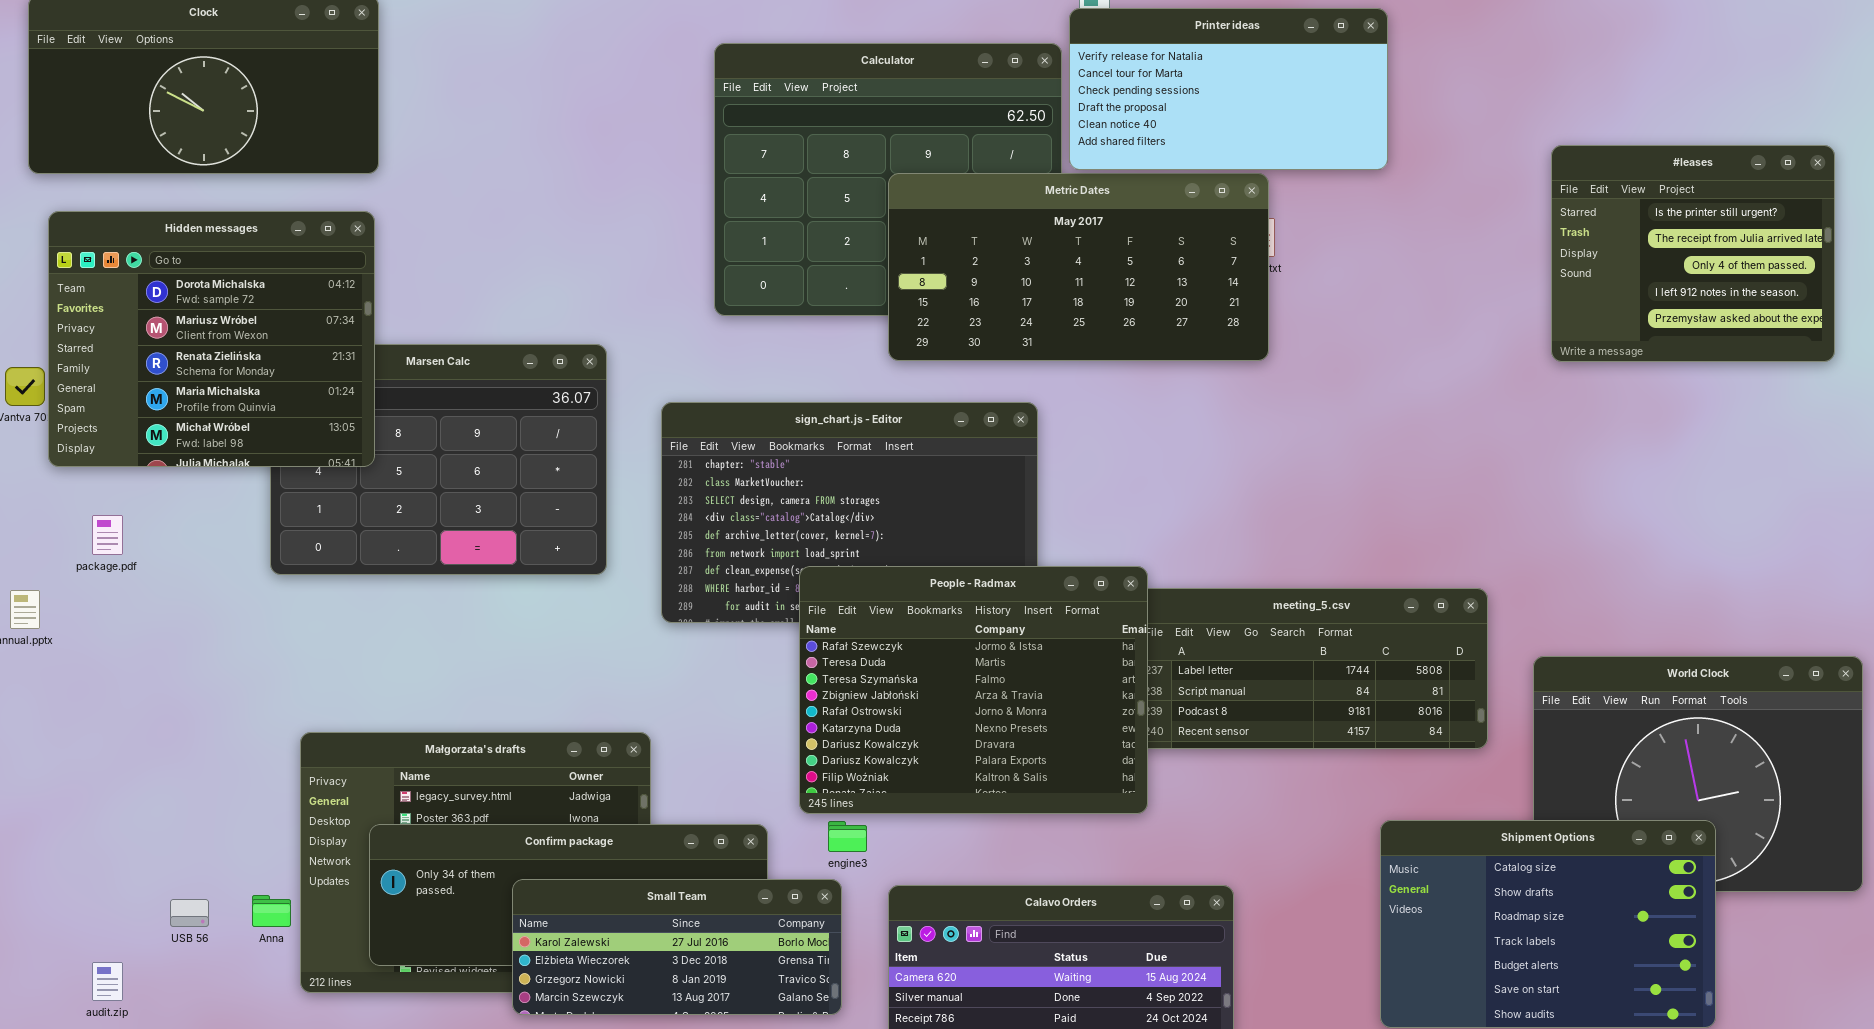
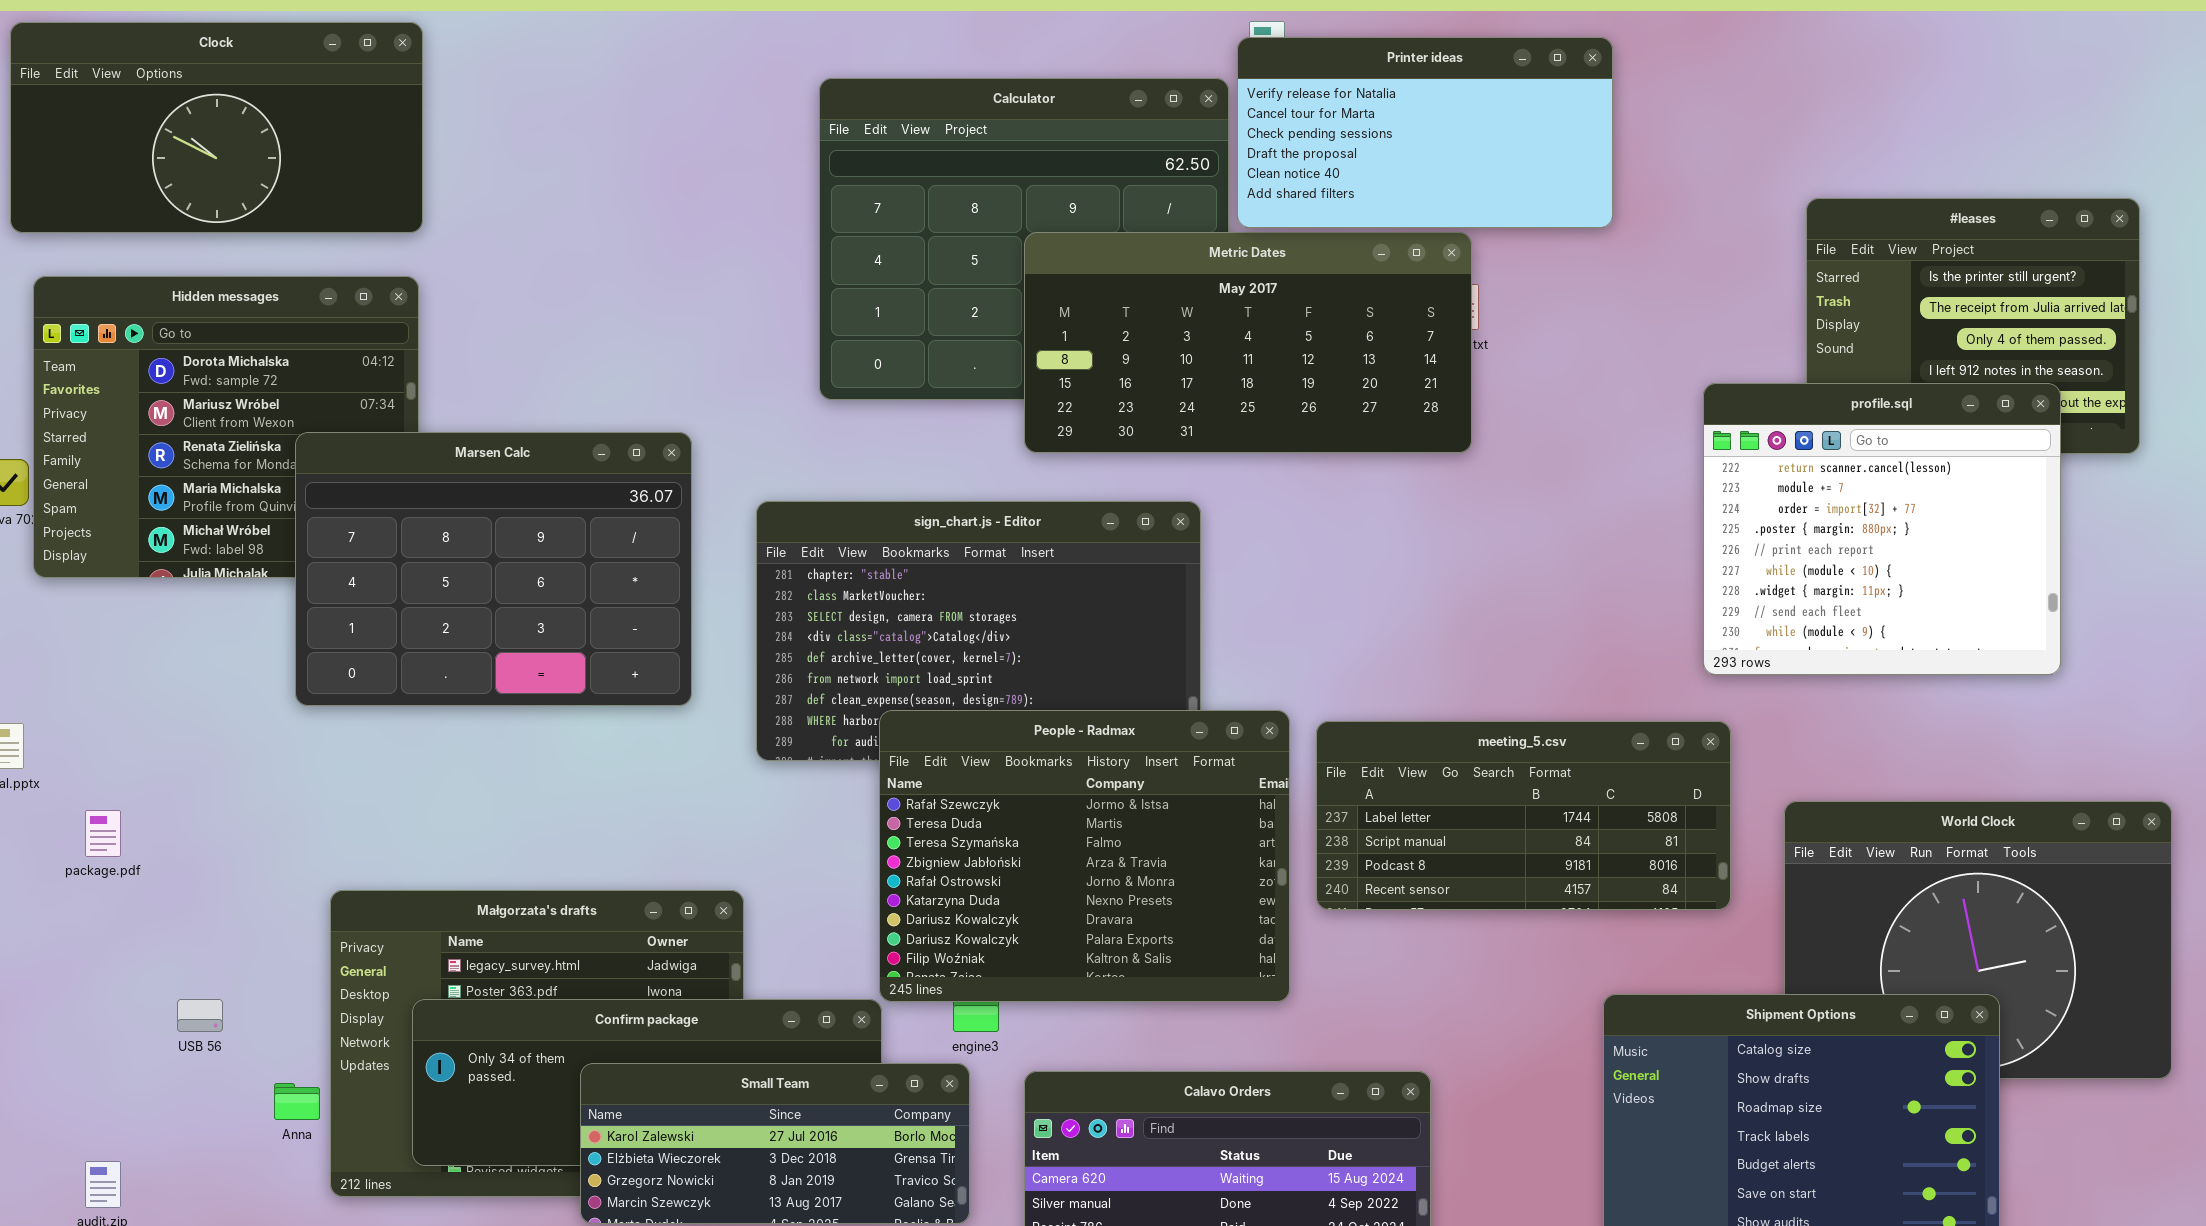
profile.sql: none -> [1703,383,2061,675], opened
Marsen Calc: [270,344,607,575] -> [295,432,692,706], raised
package.pdf: [92,515,123,555] -> [85,810,121,857], moved
People - Radmax: [799,566,1148,814] -> [879,710,1290,1002], moved
USB 56: [170,899,209,927] -> [177,999,223,1032], moved

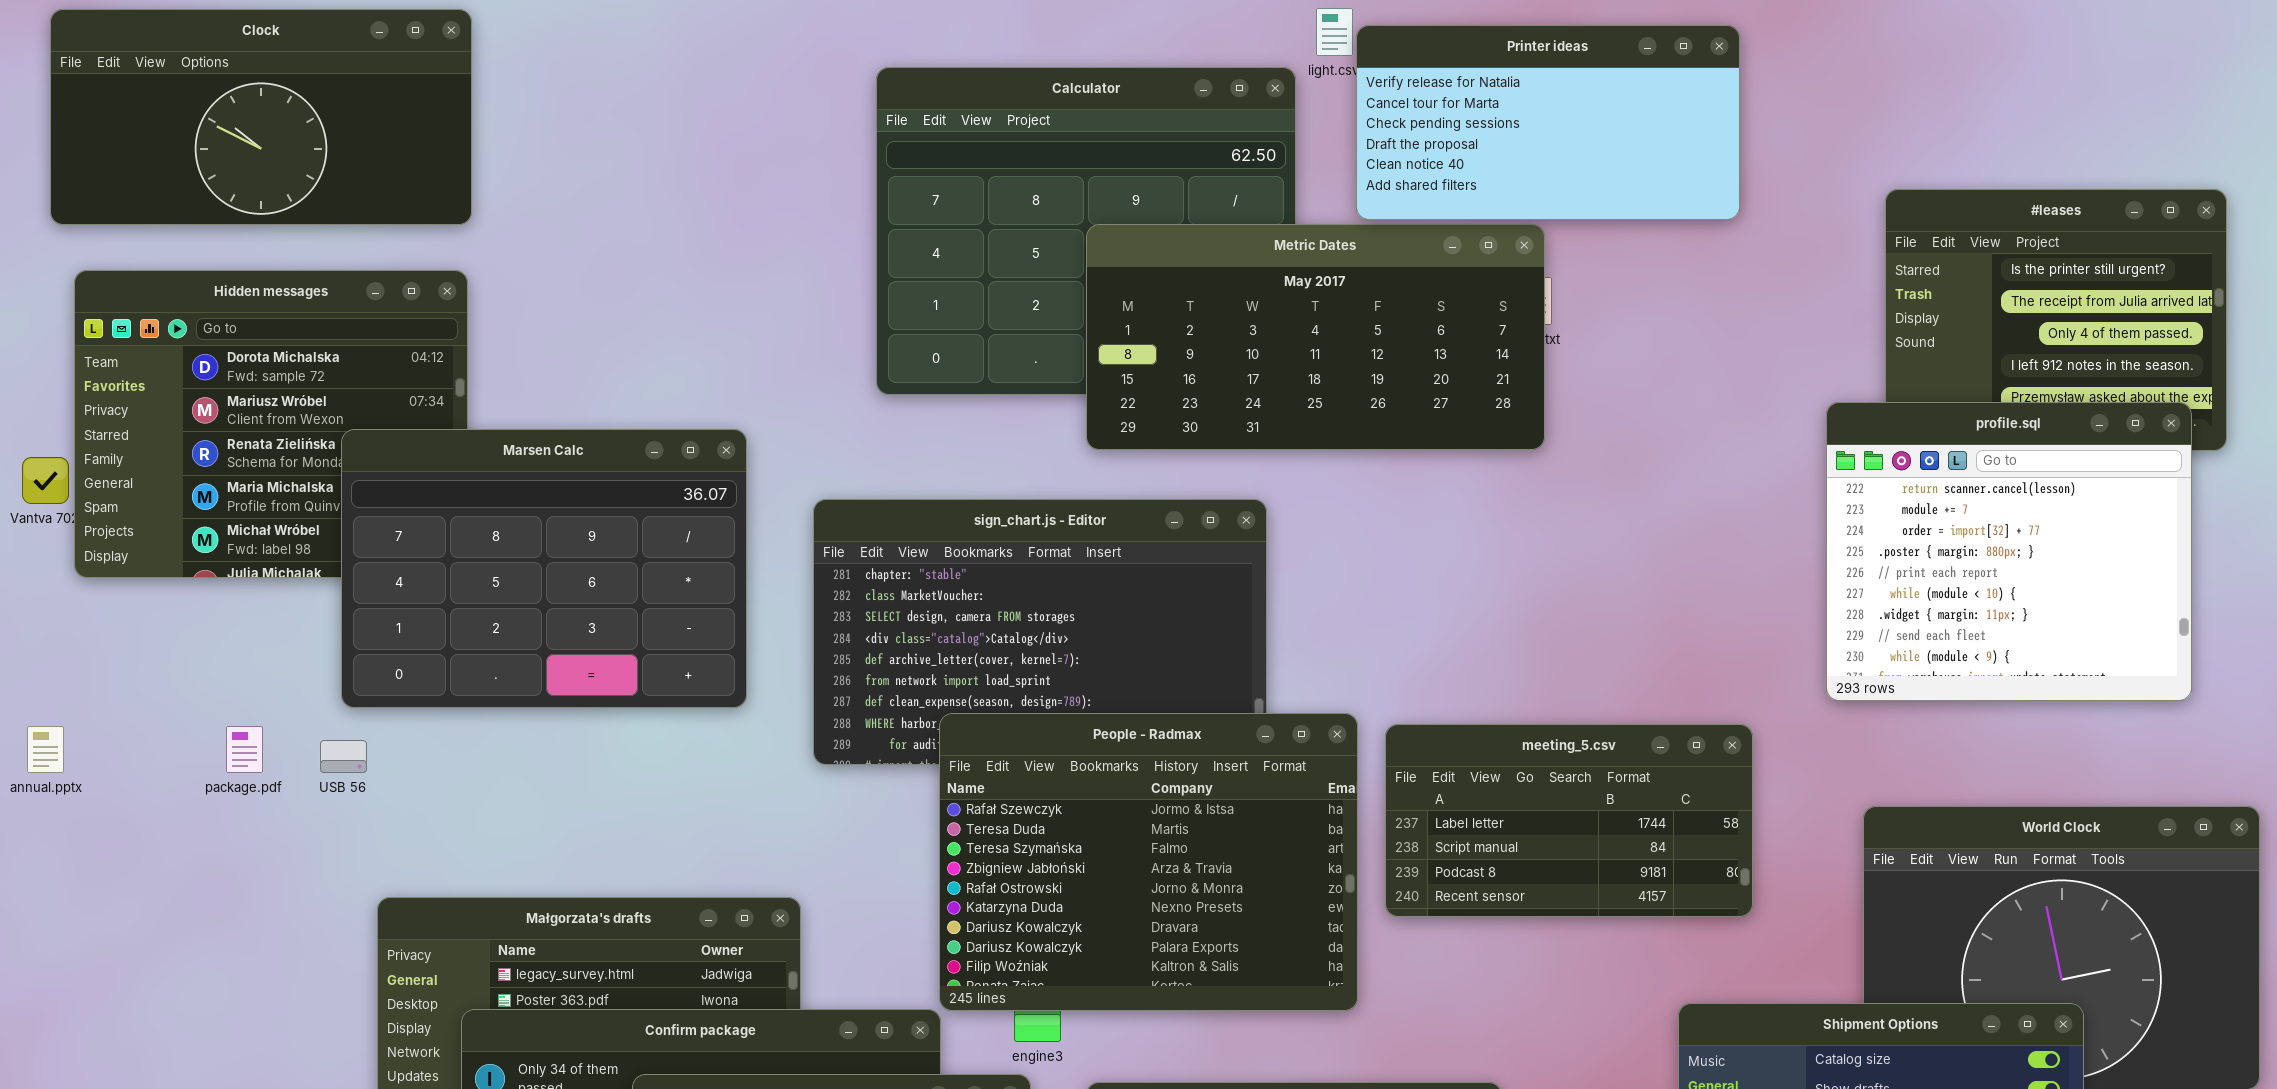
Printer ideas: [1237,37,1613,228] -> [1356,25,1740,220], moved
profile.sql: [1703,383,2061,675] -> [1826,402,2192,701], moved
meeting_5.csv: [1316,721,1731,910] -> [1385,724,1753,917], resized
package.pdf: [85,810,121,857] -> [226,726,263,773], moved
USB 56: [177,999,223,1032] -> [320,740,367,773], moved

